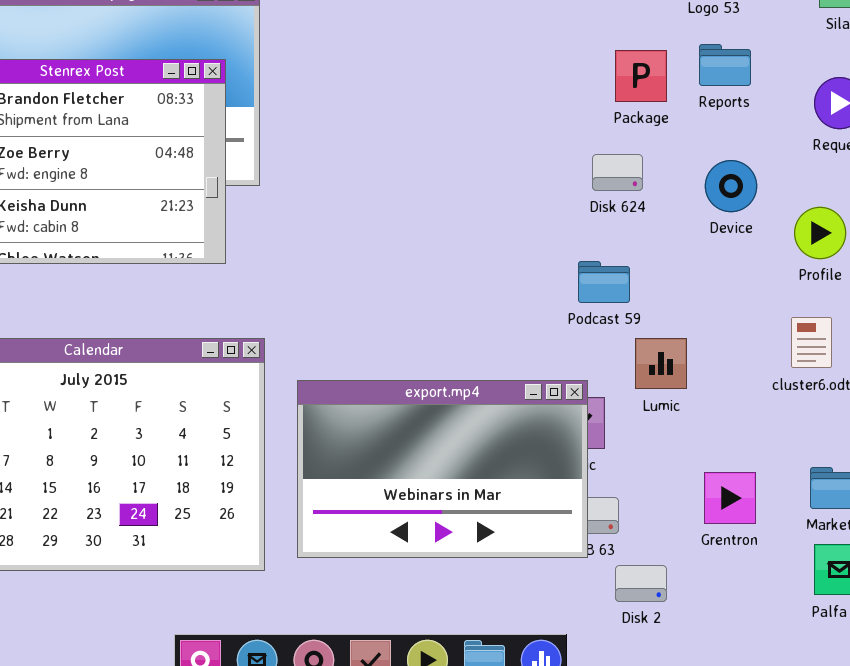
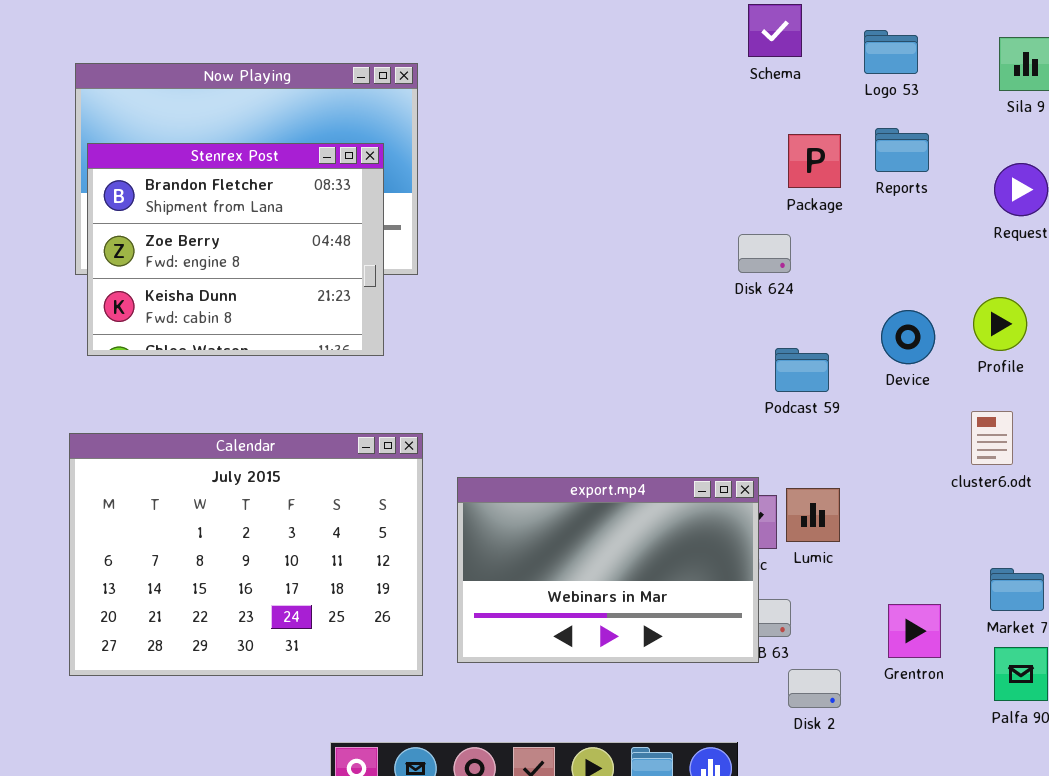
Disk 624: [592,154,643,191] -> [738,234,791,273], moved
Device: [705,160,757,212] -> [881,310,935,364], moved
Podcast 59: [578,261,630,303] -> [775,348,829,392], moved
Lumic: [635,338,687,389] -> [786,488,840,542], moved
Grentron: [704,472,756,524] -> [888,604,941,658], moved

